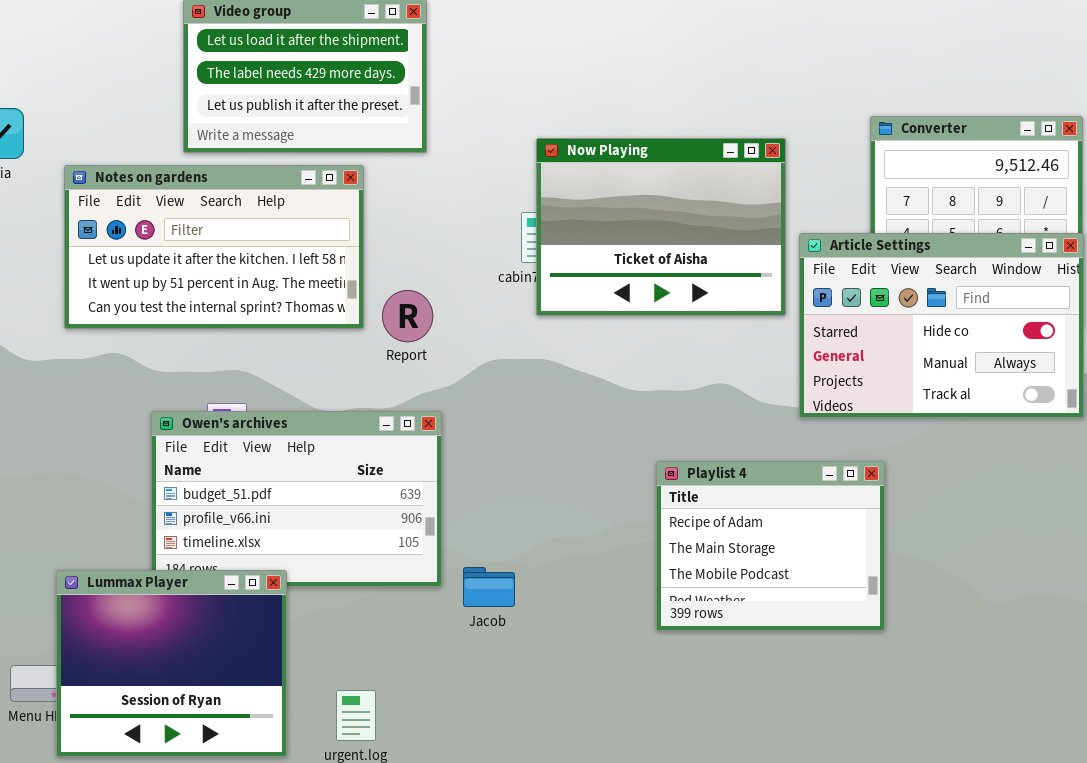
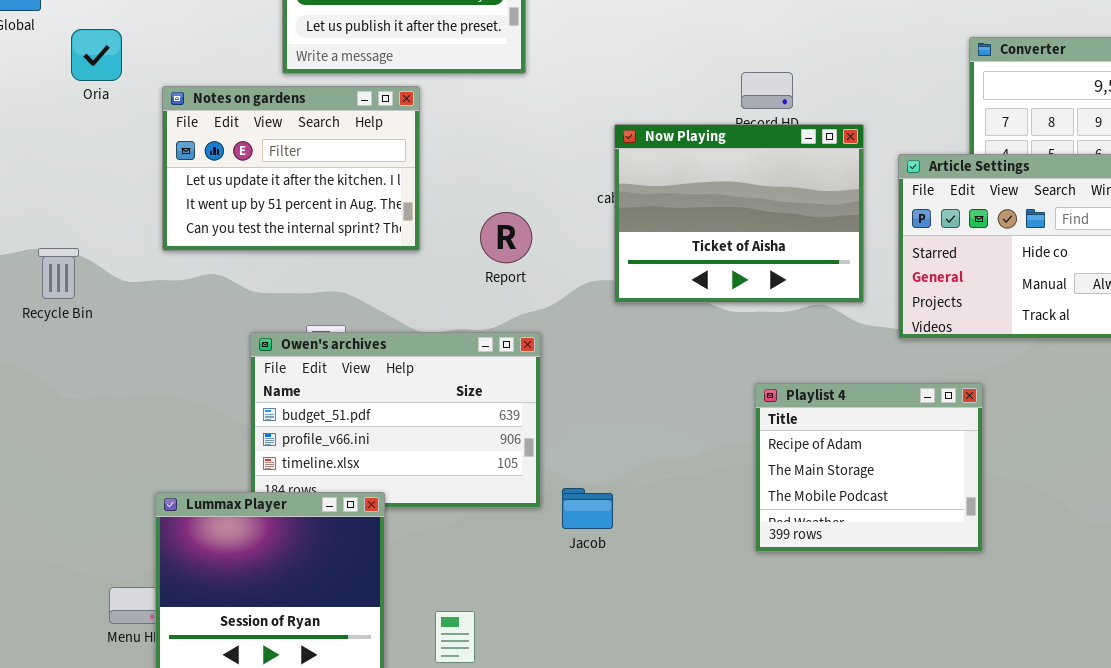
Now Playing: [536,138,786,316] -> [614,124,864,303], moved
Notes on gardens: [64,165,364,329] -> [162,86,420,251], resized

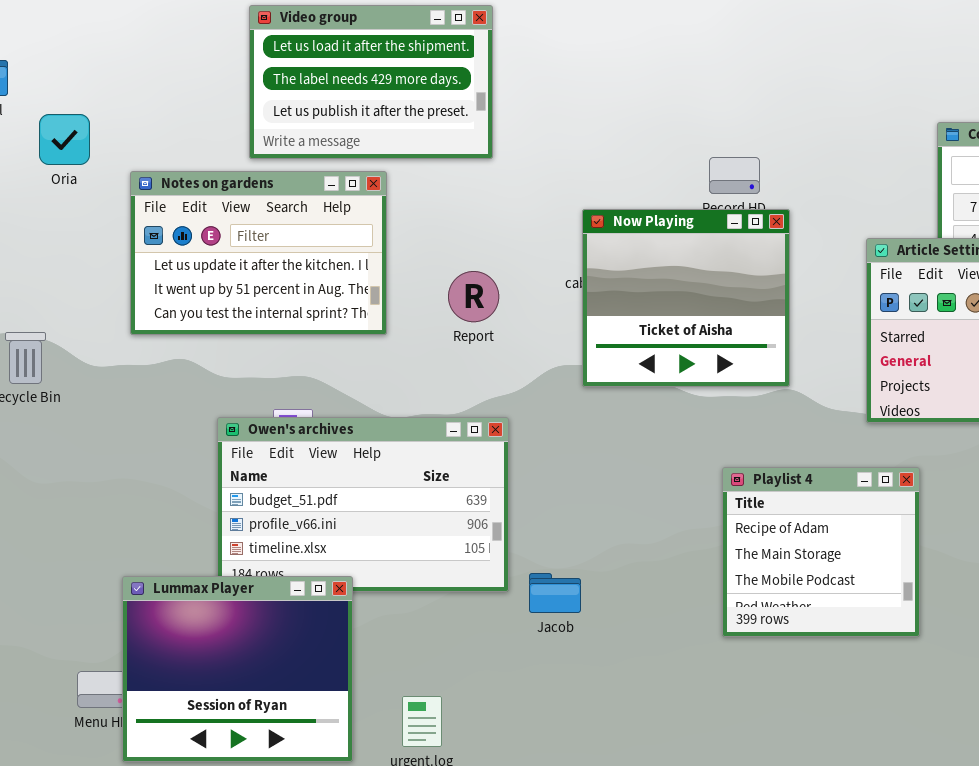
Now Playing: [614,124,864,303] -> [582,209,790,387], resized
Report: [480,212,532,263] -> [448,271,499,322], moved
Playlist 4: [755,383,983,552] -> [722,467,920,637], resized

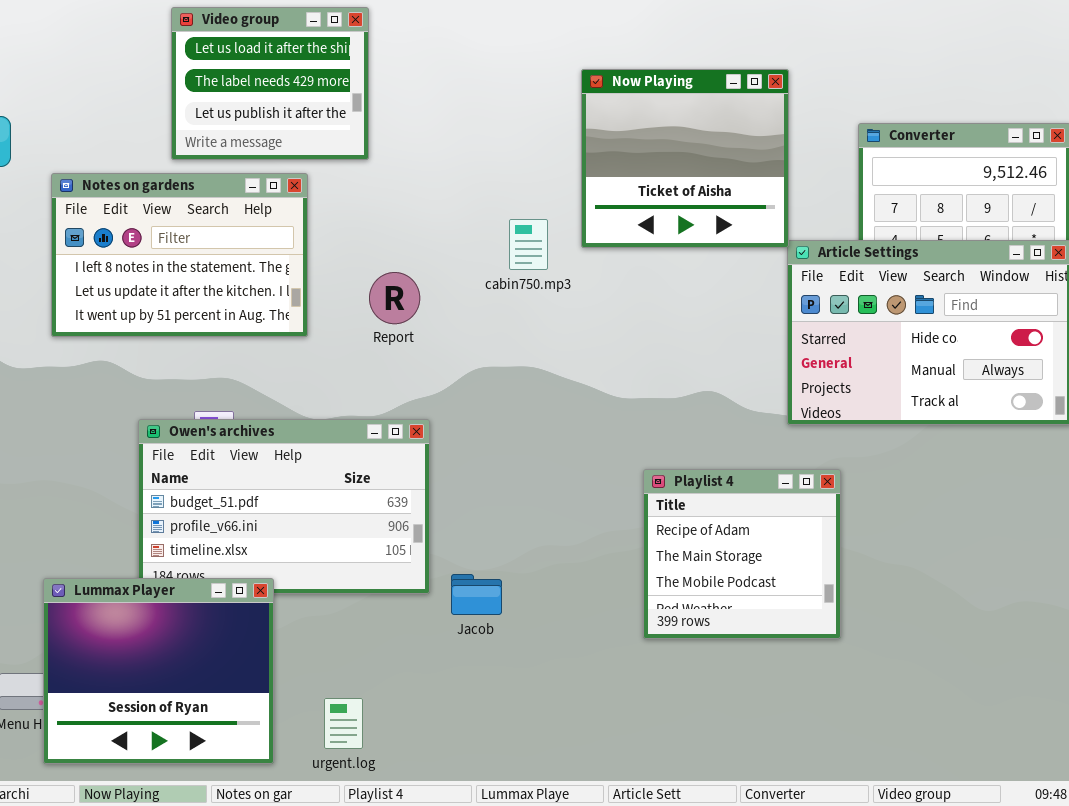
Video group: [249,5,493,159] -> [171,7,369,160], resized
Notes on gardens: [130,171,387,335] -> [51,173,308,337], scrolled up 1 row
Now Playing: [582,209,790,387] -> [581,69,789,248], moved

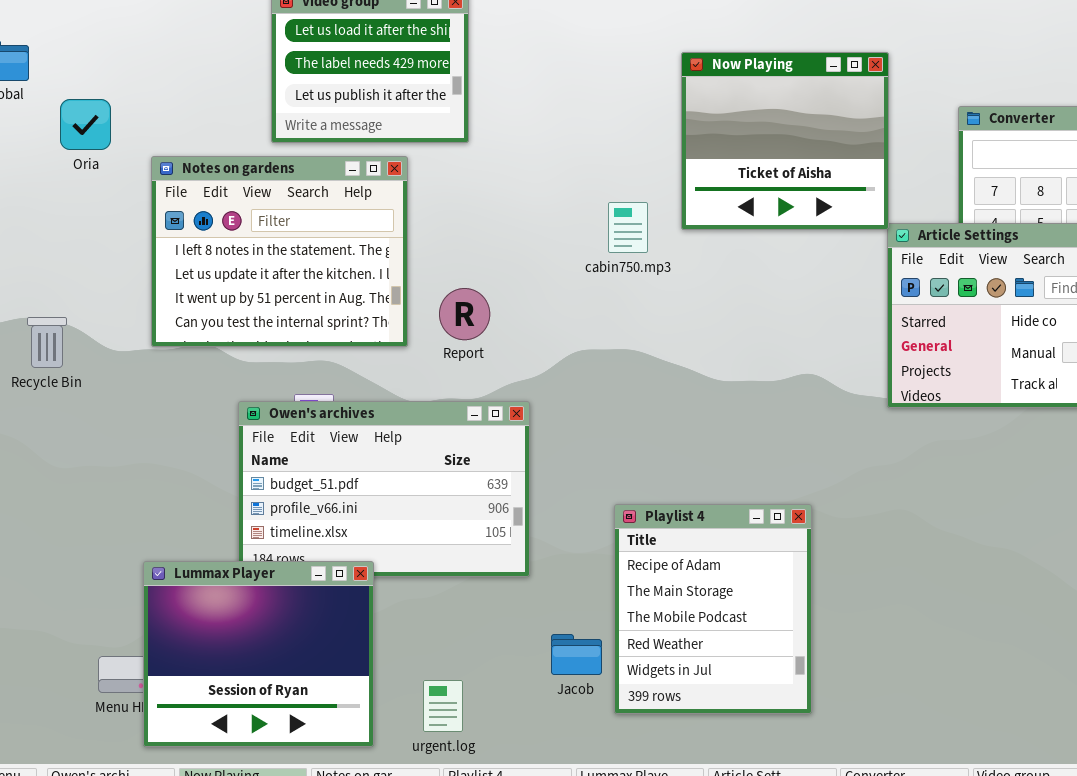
Notes on gardens: [51,173,308,337] -> [151,156,408,347], resized
Report: [369,272,420,324] -> [439,288,490,340], moved
Playlist 4: [643,469,841,639] -> [614,504,812,714], moved, resized
Jacob: [451,574,502,615] -> [551,634,602,675], moved

